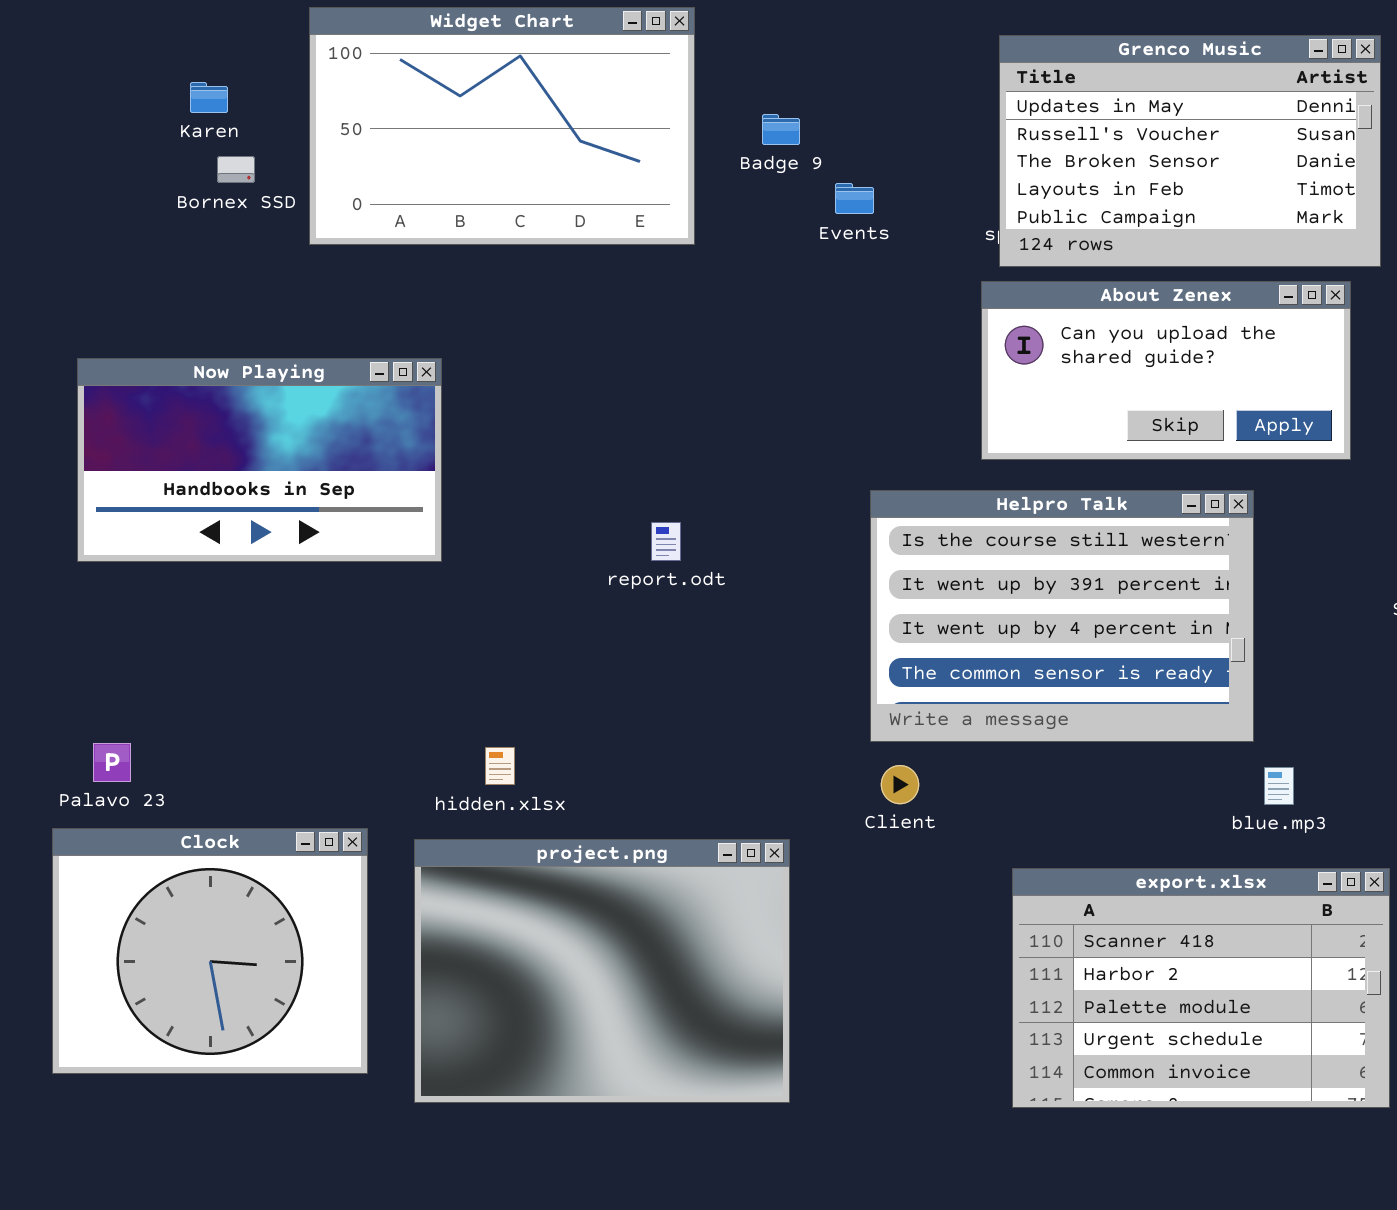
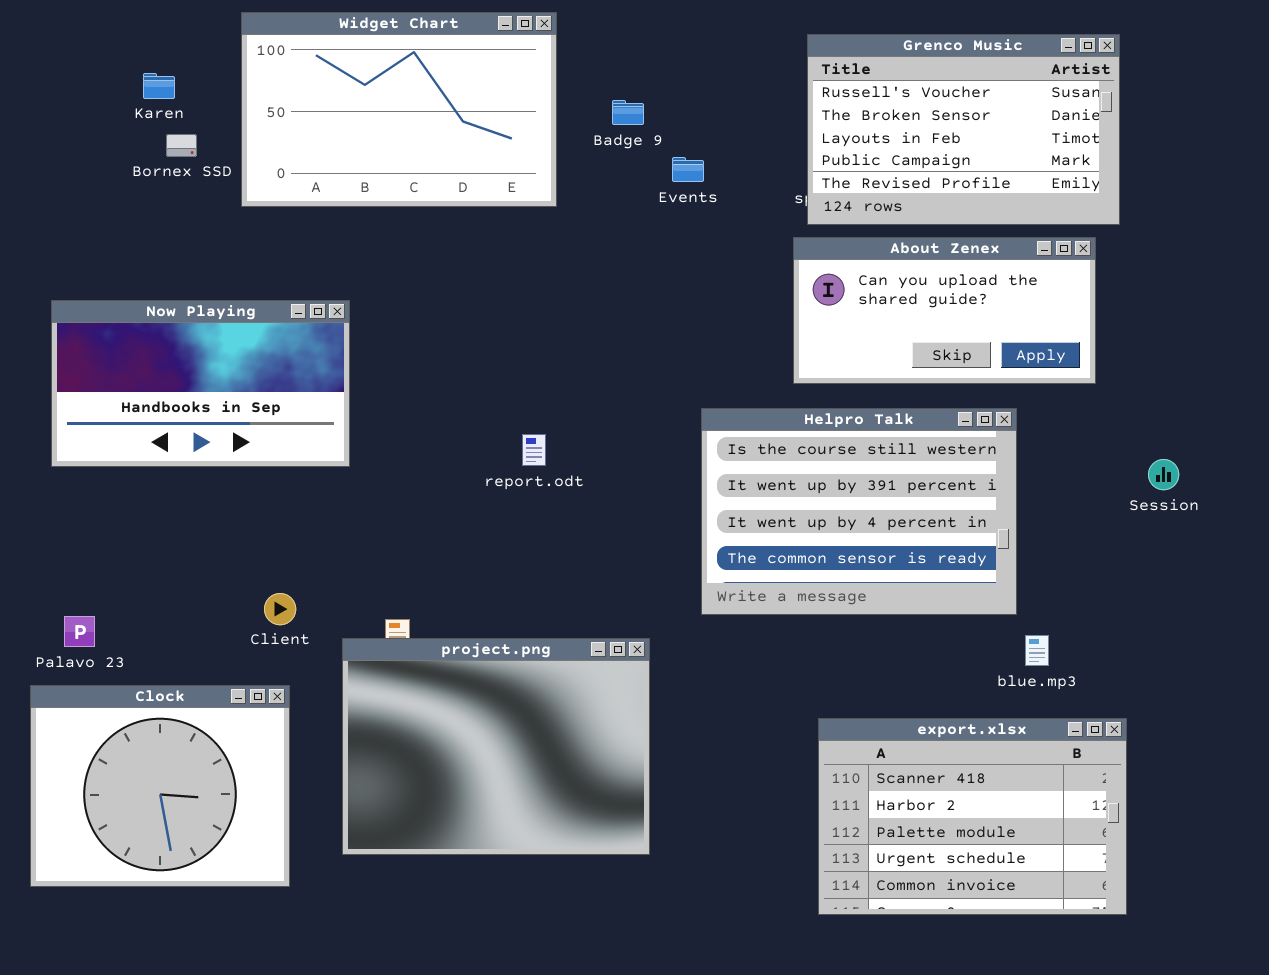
Grenco Music: [999,35,1381,267] -> [807,34,1120,225], scrolled down 1 row
Client: [881,765,919,804] -> [264,593,296,625], moved
project.png: [414,839,790,1103] -> [342,638,650,855], moved

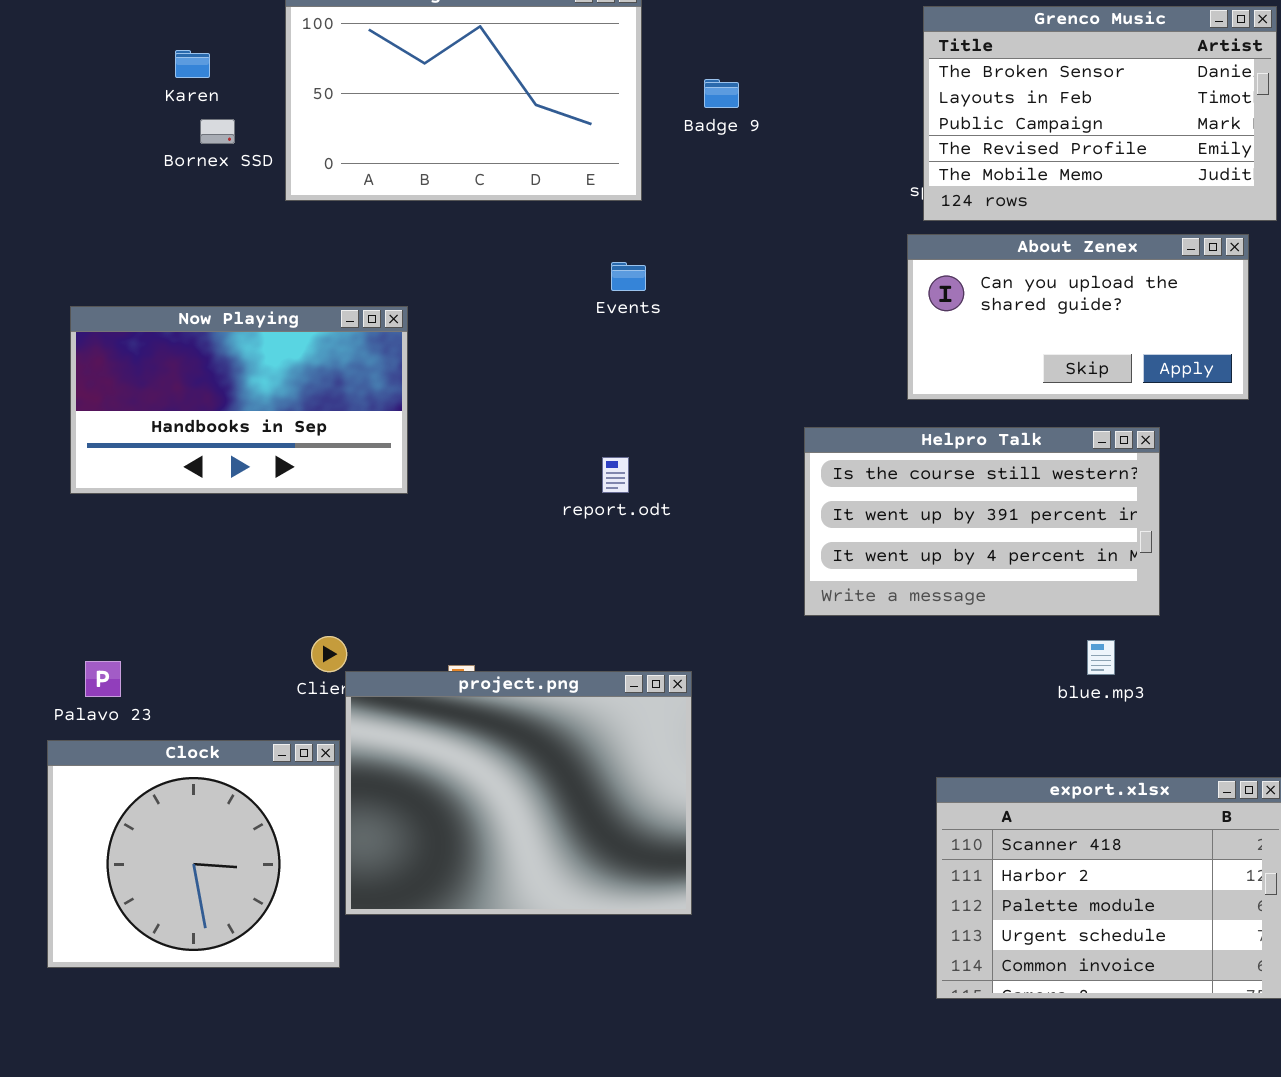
Grenco Music: [807,34,1120,225] -> [923,6,1277,221], scrolled down 1 row
Events: [672,157,704,182] -> [611,262,646,291], moved
Helpro Talk: [701,408,1017,615] -> [804,427,1160,616], resized
blue.mp3: [1025,635,1049,666] -> [1087,640,1115,675], moved
project.png: [342,638,650,855] -> [345,671,692,915], moved

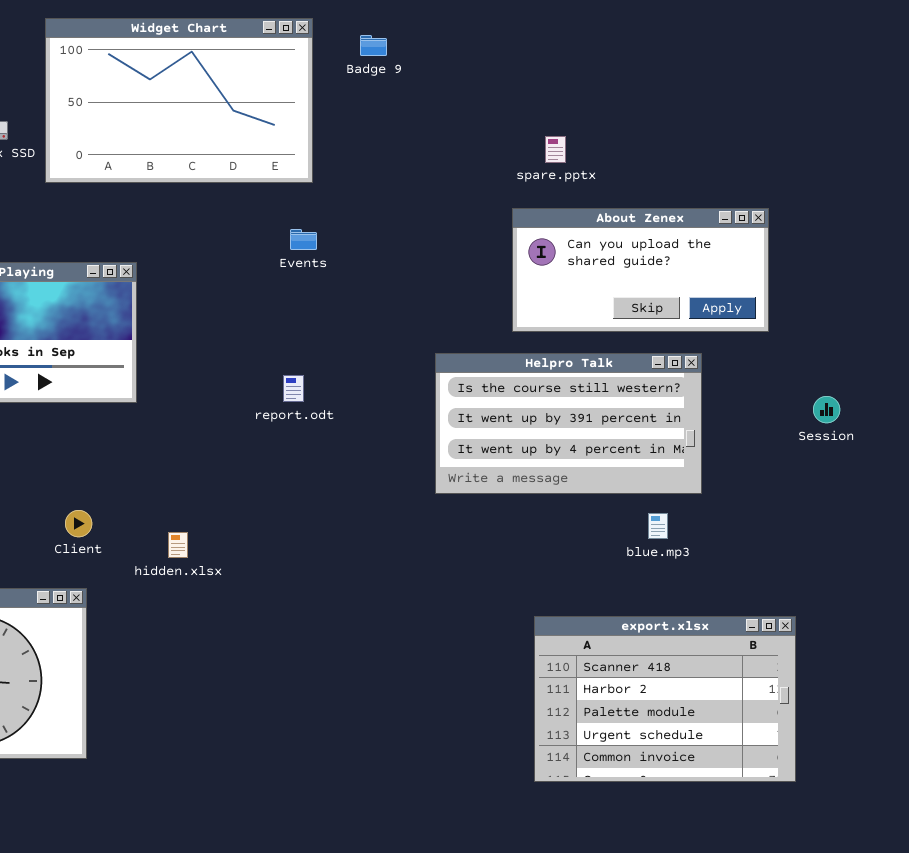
Grenco Music: [923,6,1277,221] -> none, closed
Badge 9: [704,79,739,108] -> [360,35,387,56], moved
project.png: [345,671,692,915] -> none, closed

